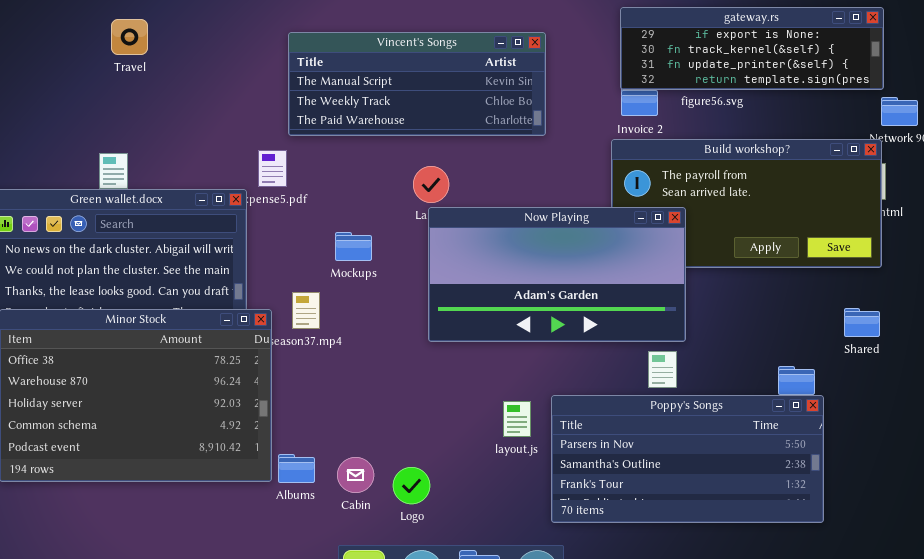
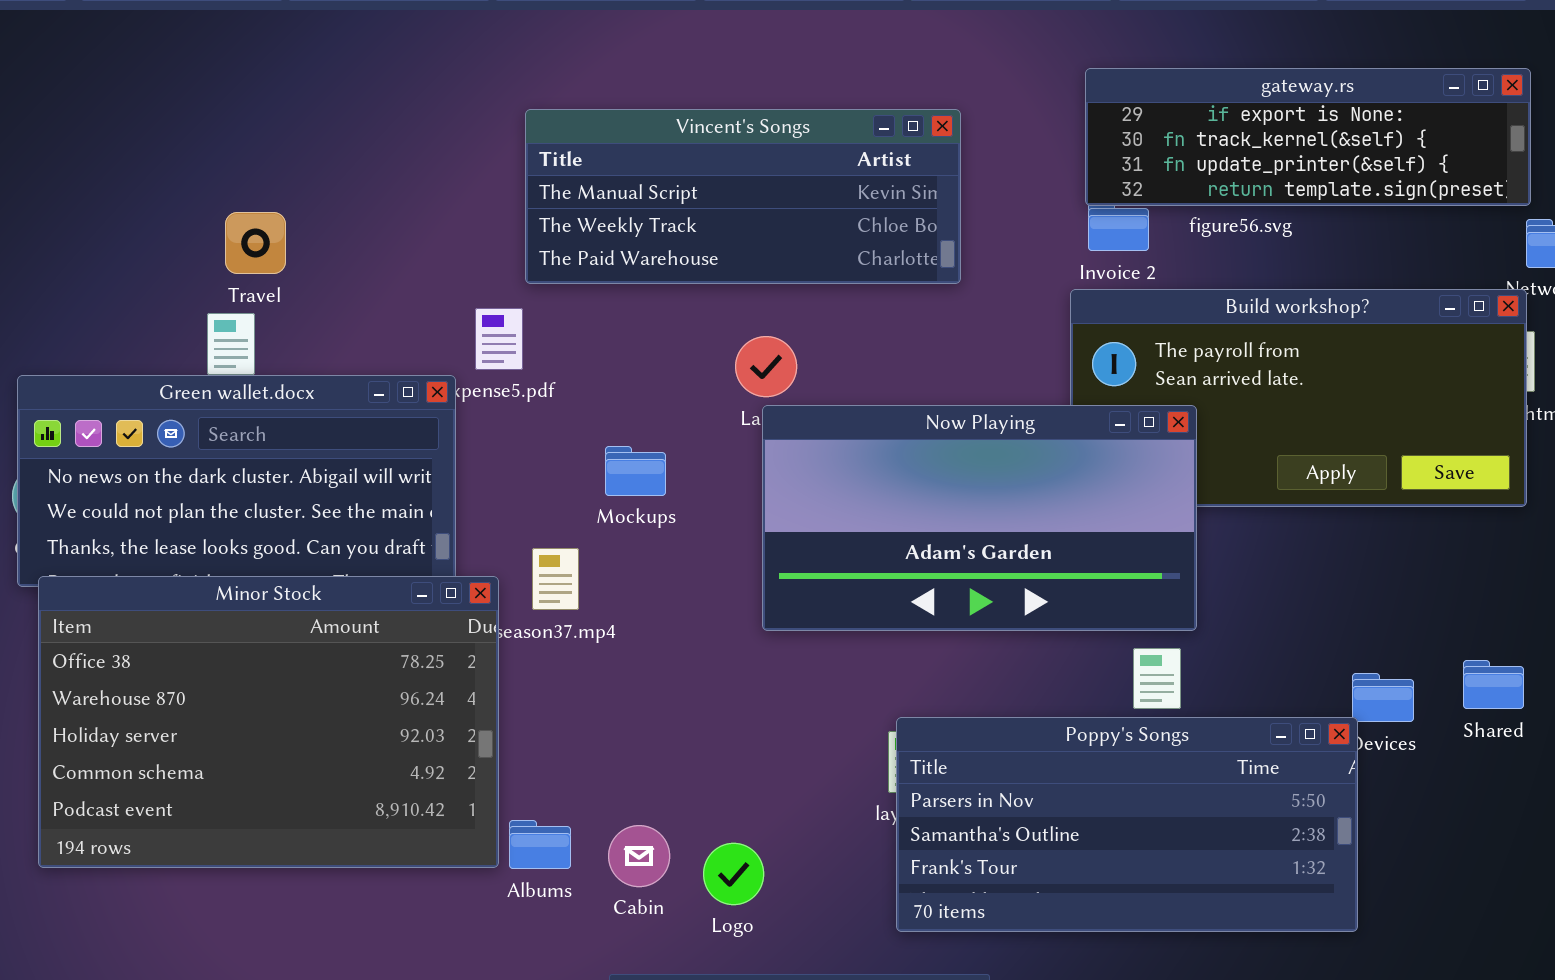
Travel: [111,19,148,55] -> [225,212,286,274], moved
Shared: [844,308,880,337] -> [1463,660,1524,709], moved
Poppy's Songs: [551,395,824,523] -> [896,717,1358,932], moved

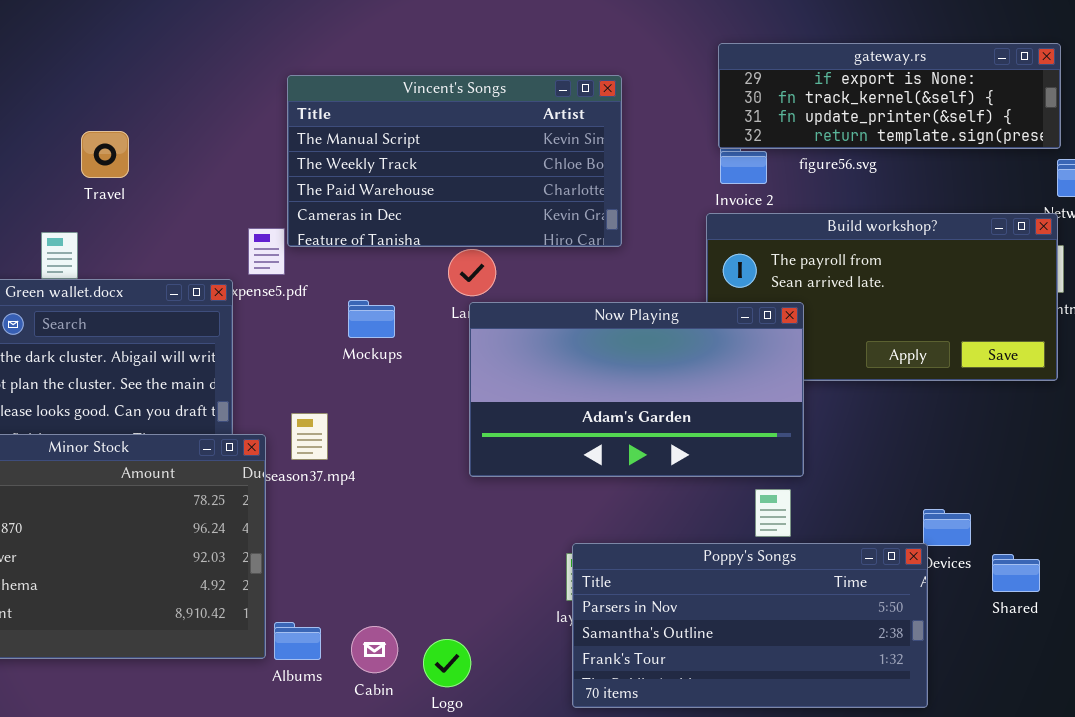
Vincent's Songs: [525,109,961,284] -> [287,75,622,247], resized
Travel: [225,212,286,274] -> [81,131,129,178], moved
Mockups: [605,446,666,496] -> [348,300,395,338], moved
Shared: [1463,660,1524,709] -> [992,554,1040,592], moved

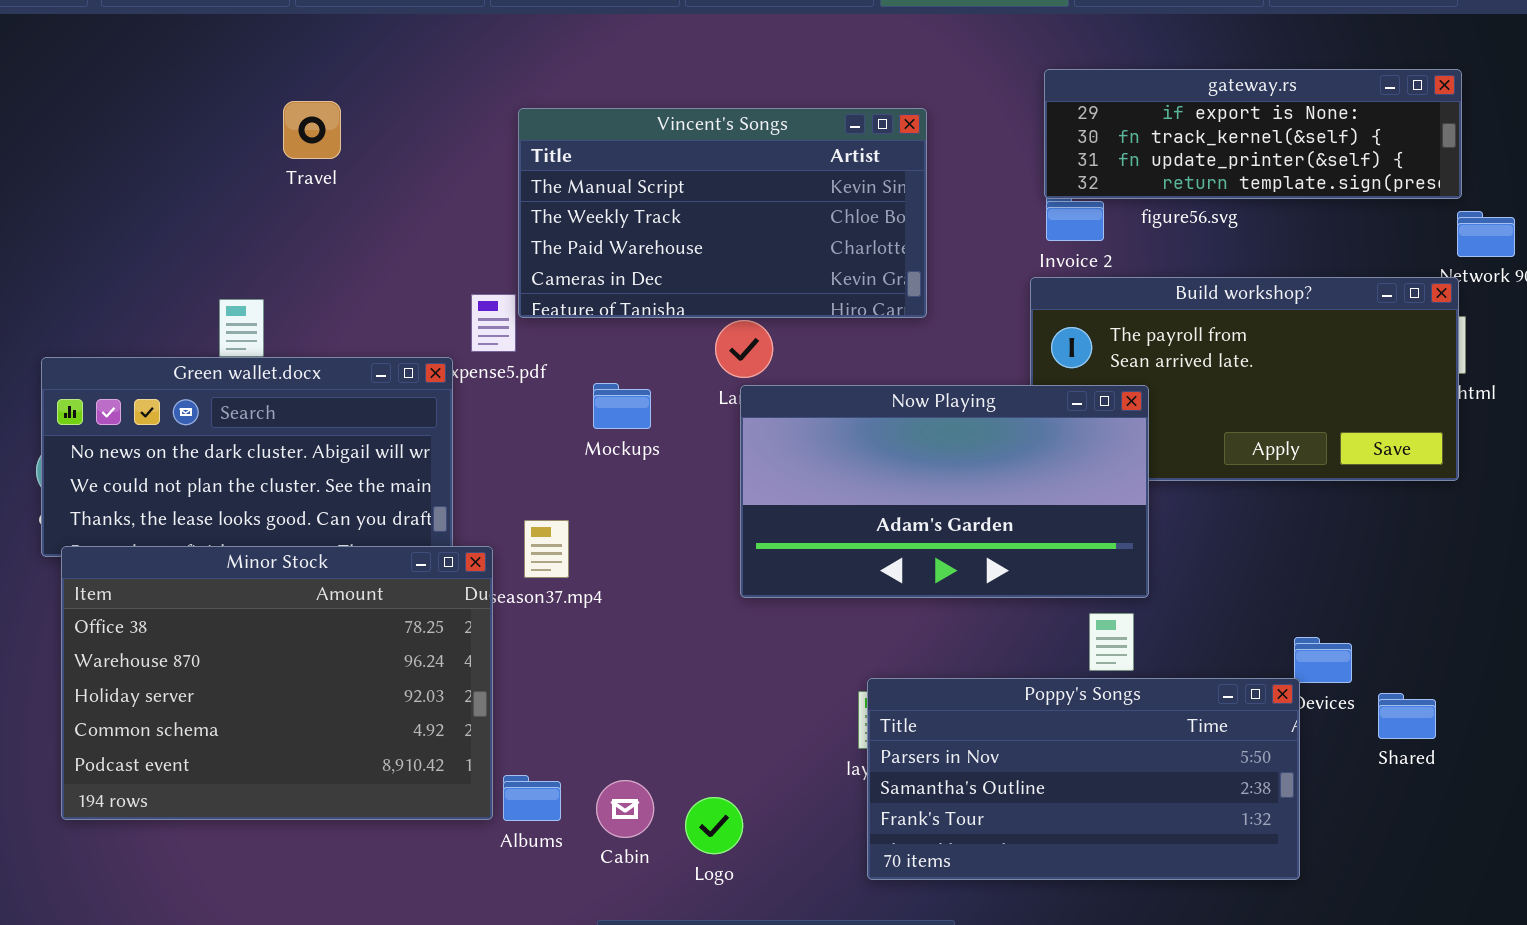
Travel: [81,131,129,178] -> [283,101,341,159], moved

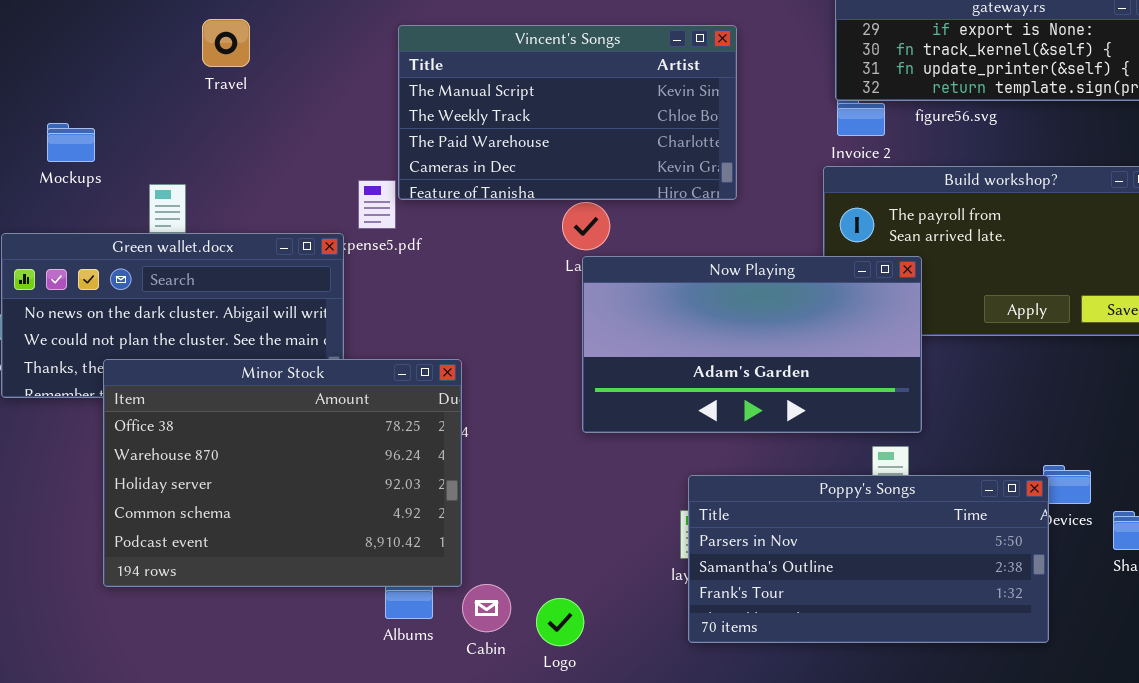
Mockups: [593,383,651,429] -> [47,123,95,162], moved
Minor Stock: [61,546,493,820] -> [103,359,462,587], moved
Poppy's Songs: [867,678,1300,880] -> [688,475,1049,643], moved

